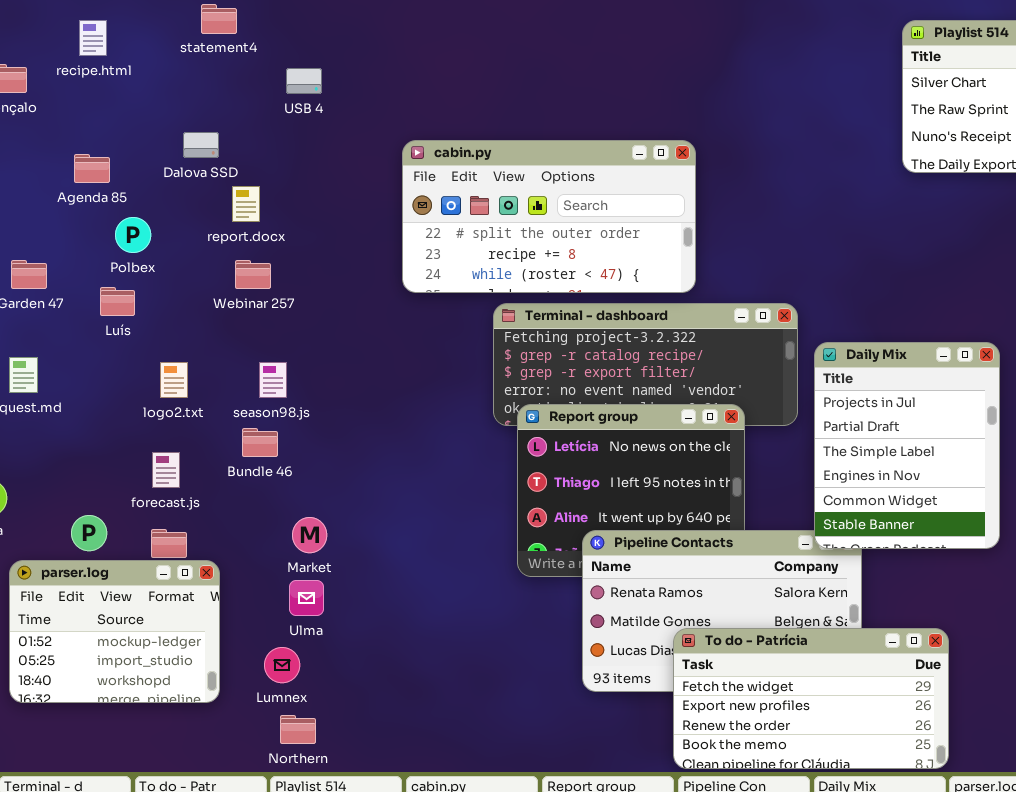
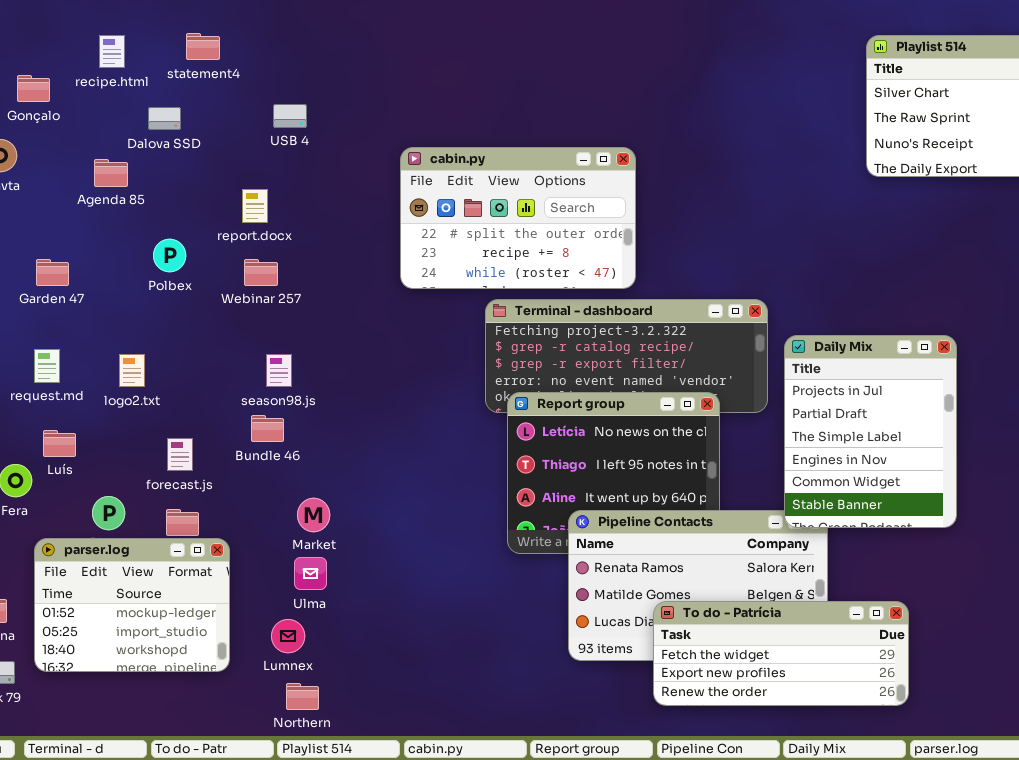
statement4: [201,4,237,34] -> [186,33,220,60], moved
USB 4: [286,68,322,94] -> [273,104,307,128], moved
Dalova SSD: [183,132,219,158] -> [148,107,181,130], moved
cabin.py: [402,140,696,293] -> [400,147,636,289], resized
Polbex: [115,217,151,253] -> [153,239,186,272], moved
Luís: [100,287,135,316] -> [43,430,76,457], moved
logo2.txt: [160,362,188,398] -> [119,354,145,387], moved
To do - Patrícia: [673,628,949,769] -> [653,601,909,706], resized

